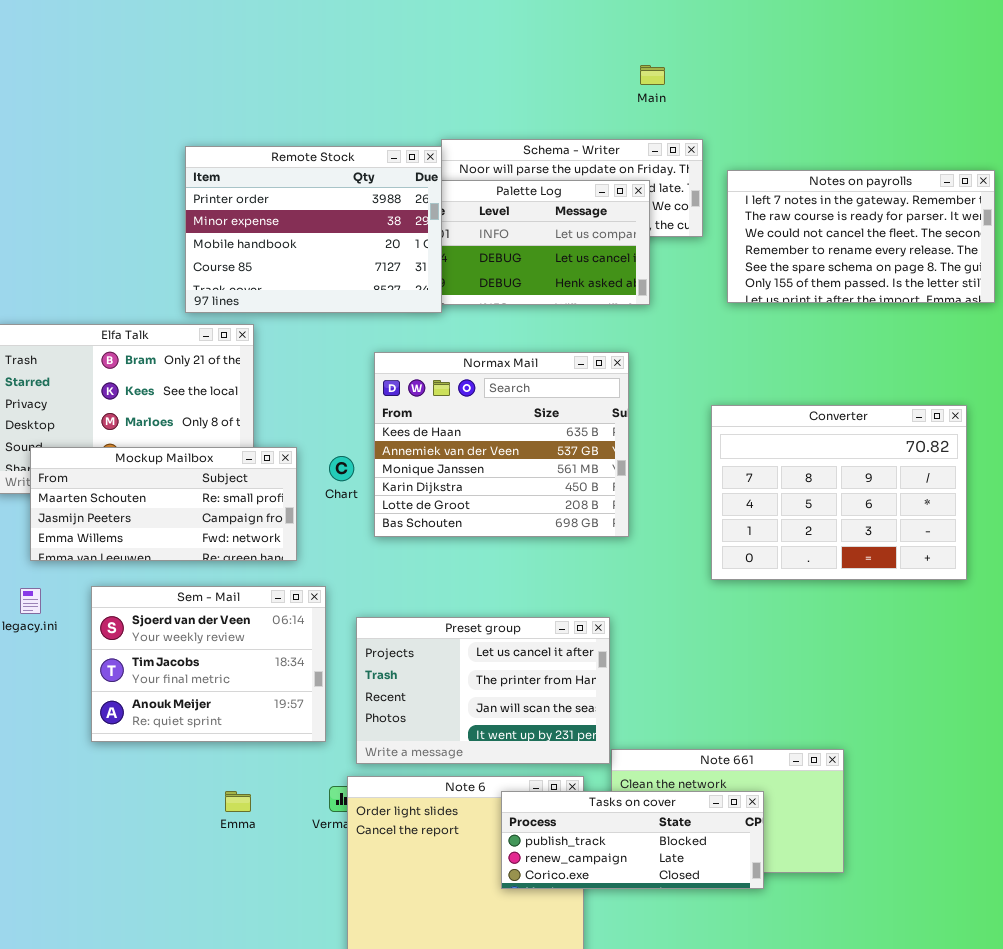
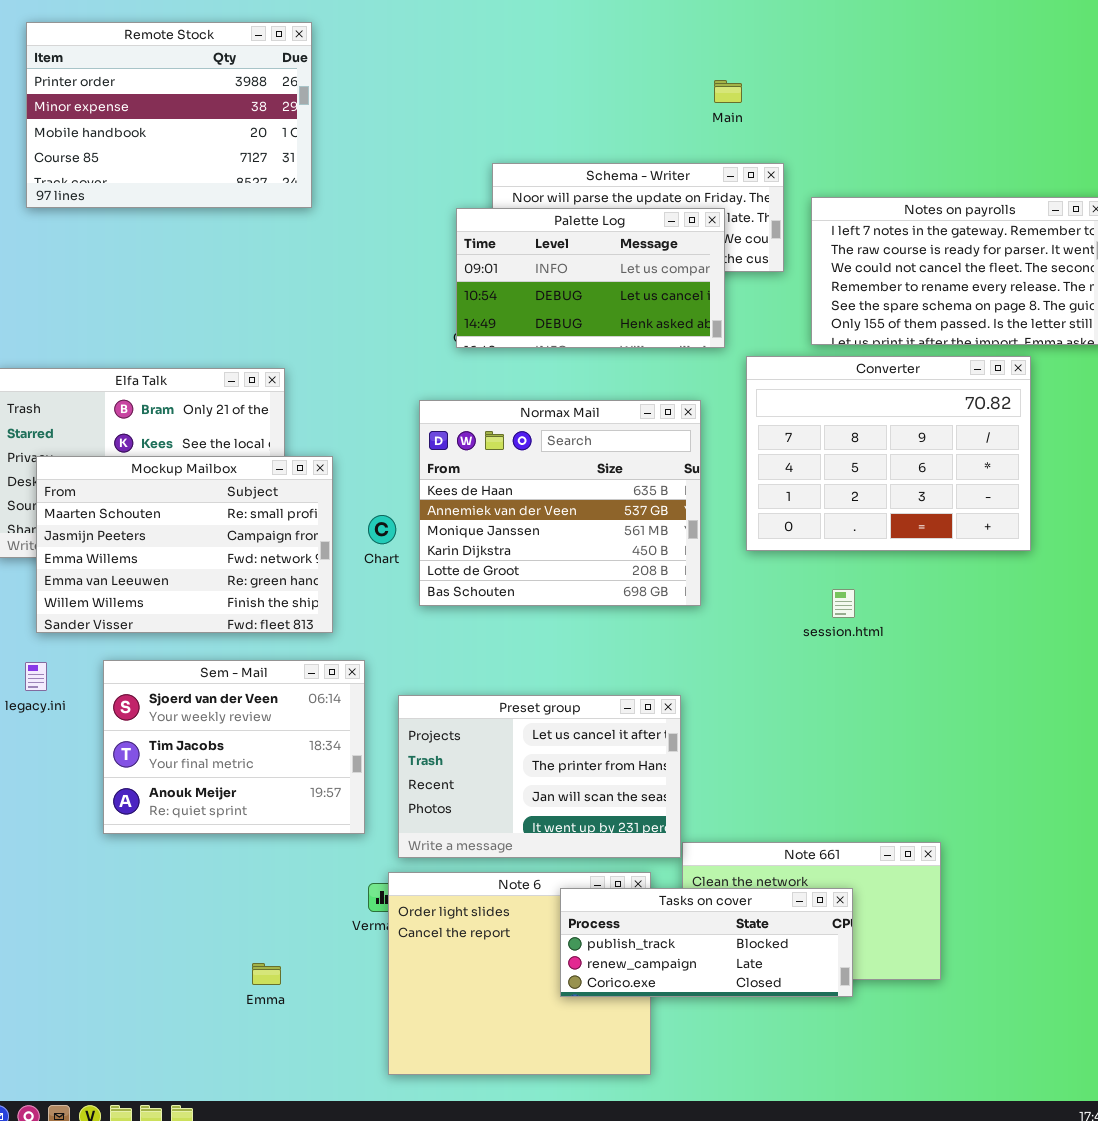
Remote Stock: [185,146,442,313] -> [26,22,312,208], moved
Converter: [711,405,967,580] -> [746,356,1031,551], moved
Mockup Mailbox: [30,447,297,561] -> [36,456,333,633], resized
Emma: [225,791,251,812] -> [252,963,281,985], moved

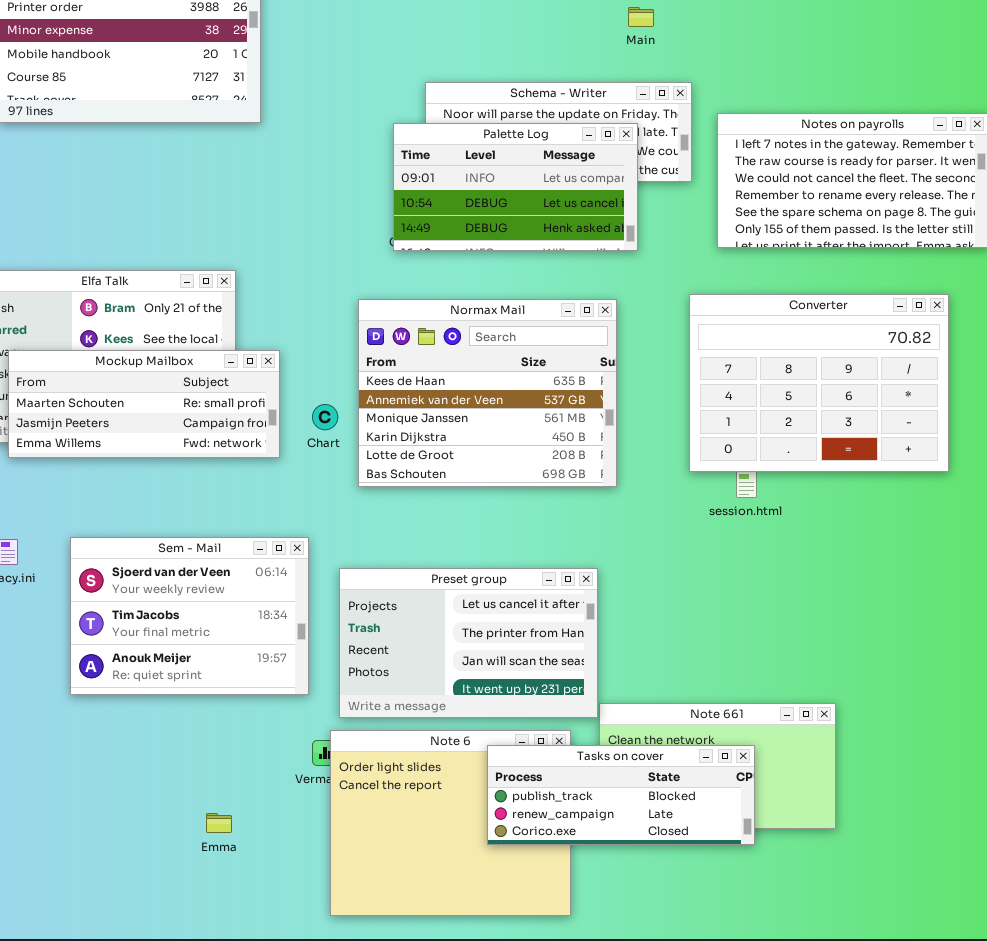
Converter: [746,356,1031,551] -> [689,294,949,472], moved
Mockup Mailbox: [36,456,333,633] -> [8,350,280,458], resized

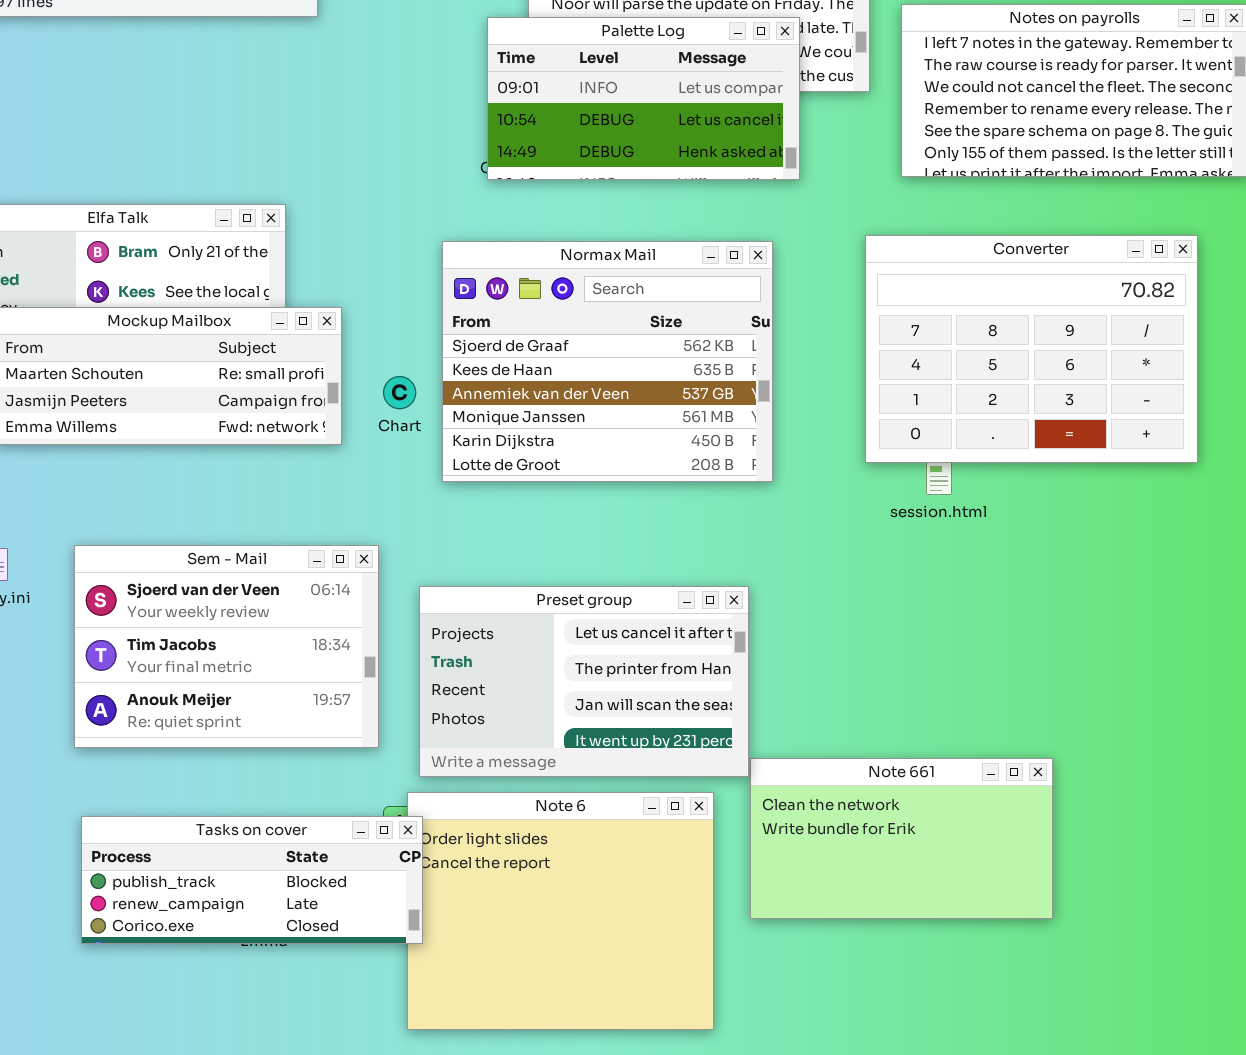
Normax Mail: [358,299,617,487] -> [442,241,773,482], scrolled up 1 row
Tasks on cover: [487,745,755,845] -> [81,816,423,944], moved

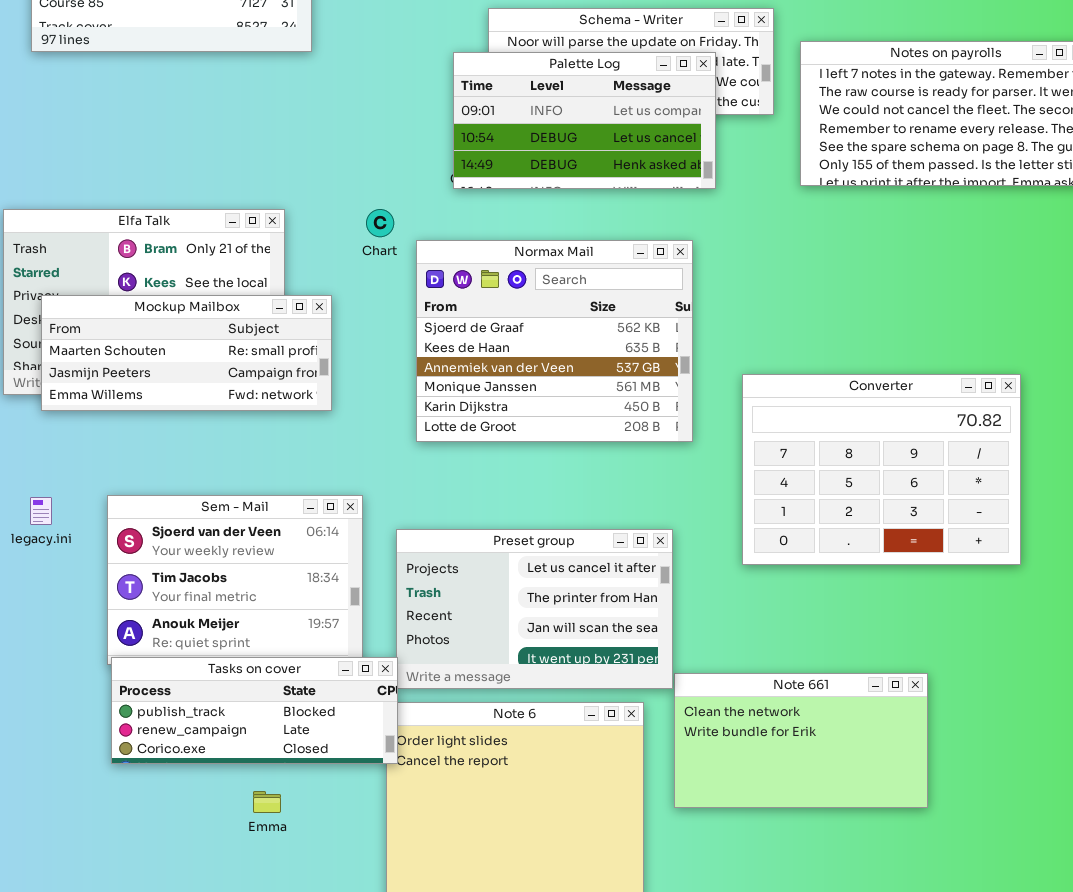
Converter: [865,235,1198,463] -> [742,374,1021,565], moved
Chart: [383,376,416,409] -> [366,209,394,237], moved
Tasks on cover: [81,816,423,944] -> [111,657,398,764], moved

